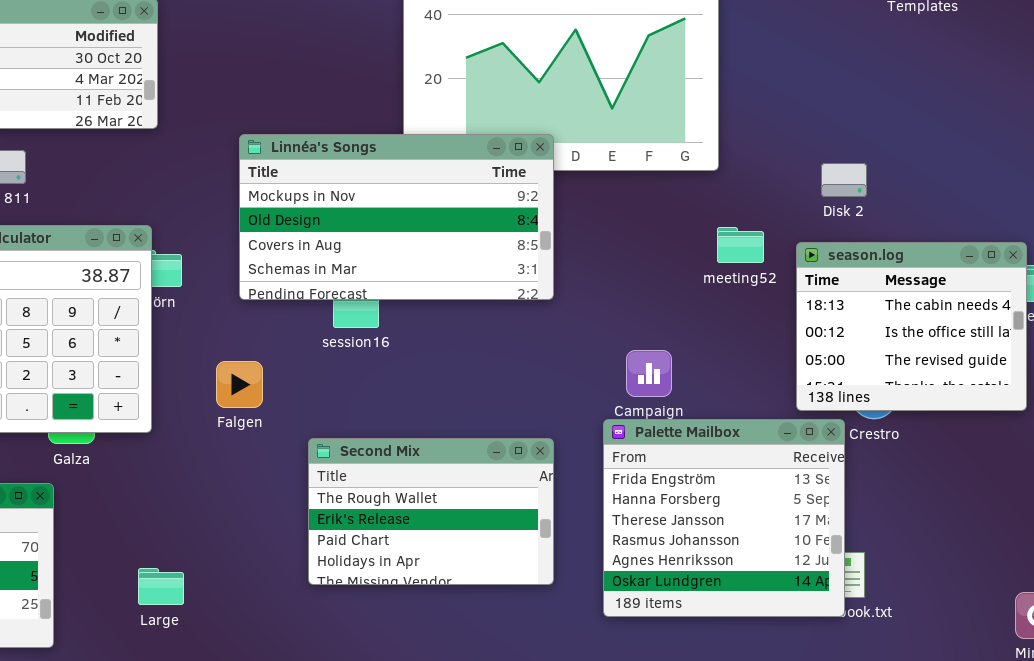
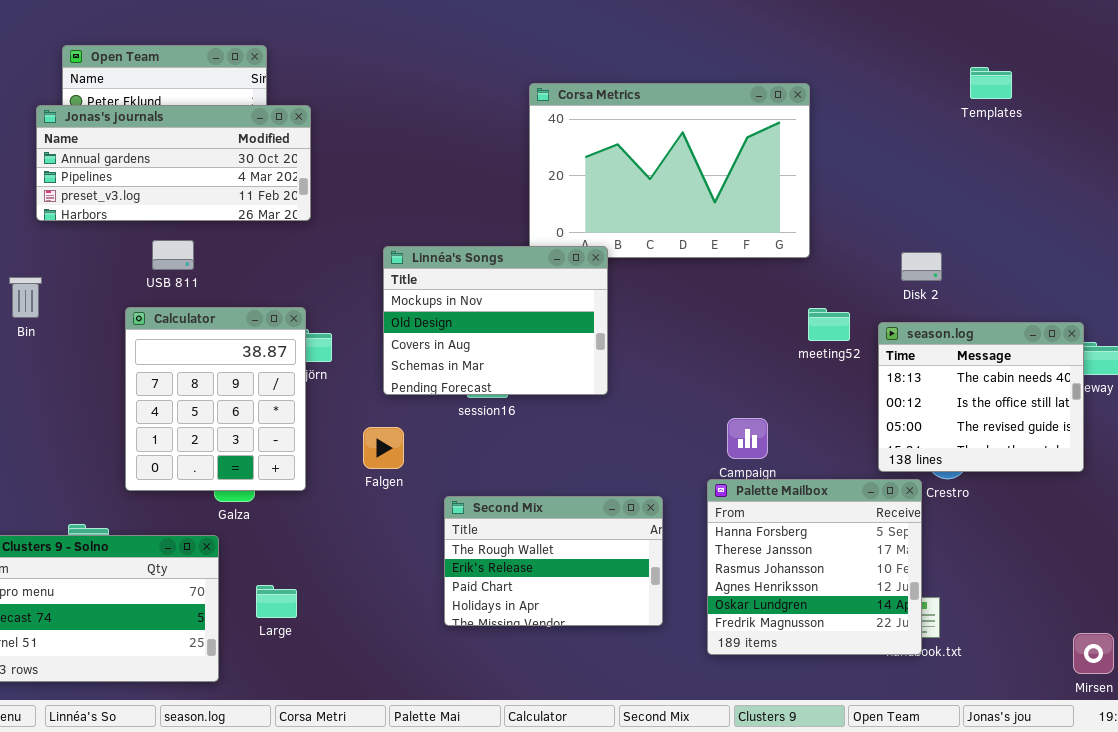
Linnéa's Songs: [239,134,554,300] -> [383,246,608,395], moved, resized
Palette Mailbox: [603,419,845,617] -> [707,479,922,655], scrolled down 1 row
Large: [138,568,184,605] -> [256,585,297,618], moved

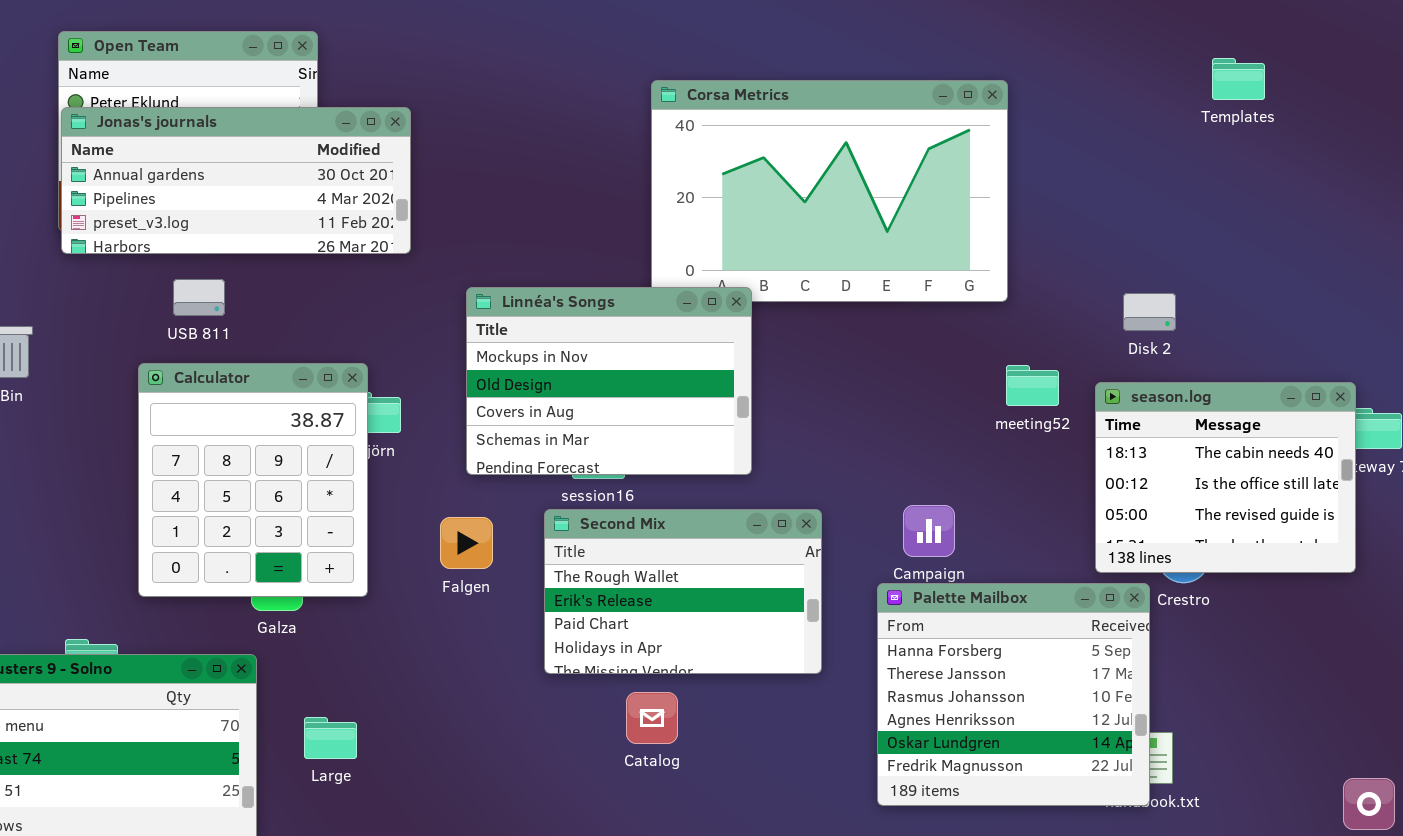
Jonas's journals: [36,105,311,221] -> [61,107,411,254], moved
Second Mix: [444,496,663,626] -> [544,509,822,674], moved

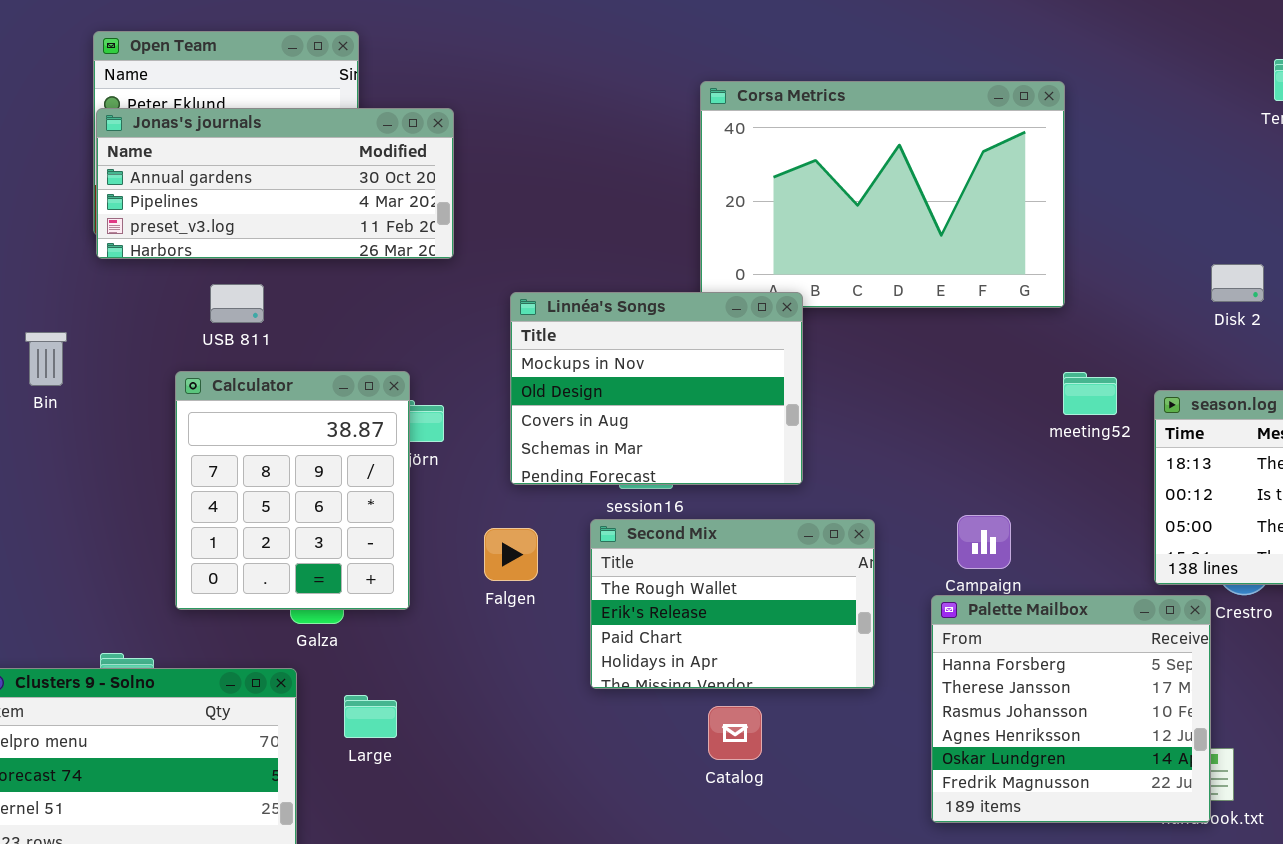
Disk 2: [1123,293,1176,331] -> [1211,264,1264,302], moved
Catalog: [626,692,678,744] -> [708,706,762,760], moved
Large: [304,717,357,759] -> [344,695,397,738], moved

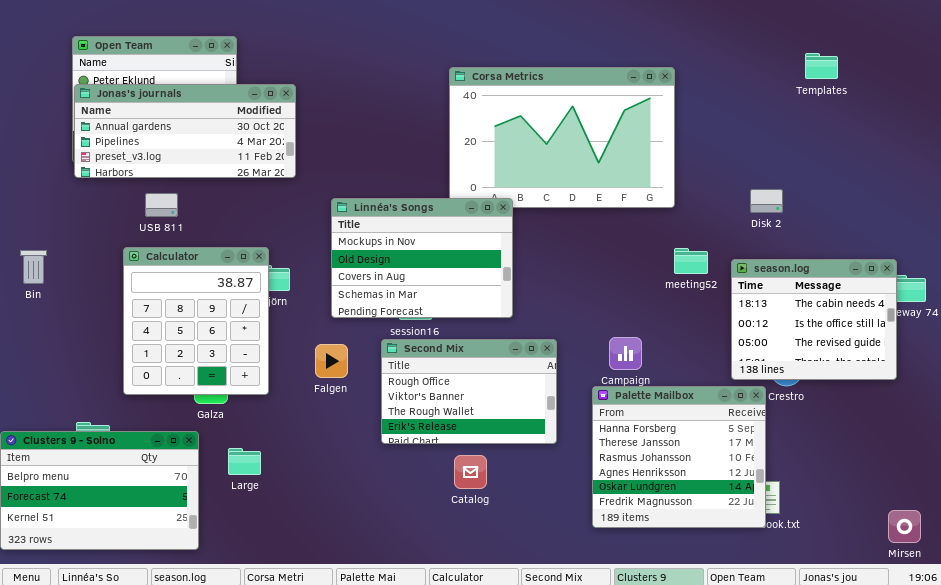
Disk 2: [1211,264,1264,302] -> [750,189,783,213], moved
Bin: [25,332,67,386] -> [20,250,47,284], moved
Second Mix: [590,519,875,689] -> [381,339,557,444], scrolled up 2 rows

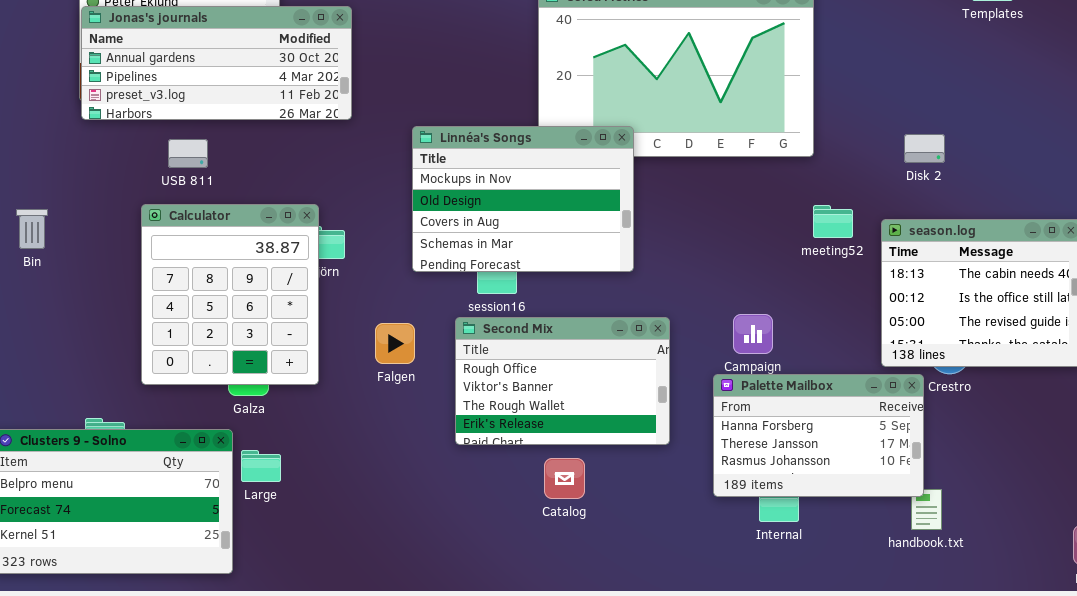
Linnéa's Songs: [331,198,513,318] -> [412,126,634,272], moved
Palette Mailbox: [592,386,766,528] -> [713,374,924,497], resized
Large: [228,448,261,475] -> [241,450,281,482], moved

